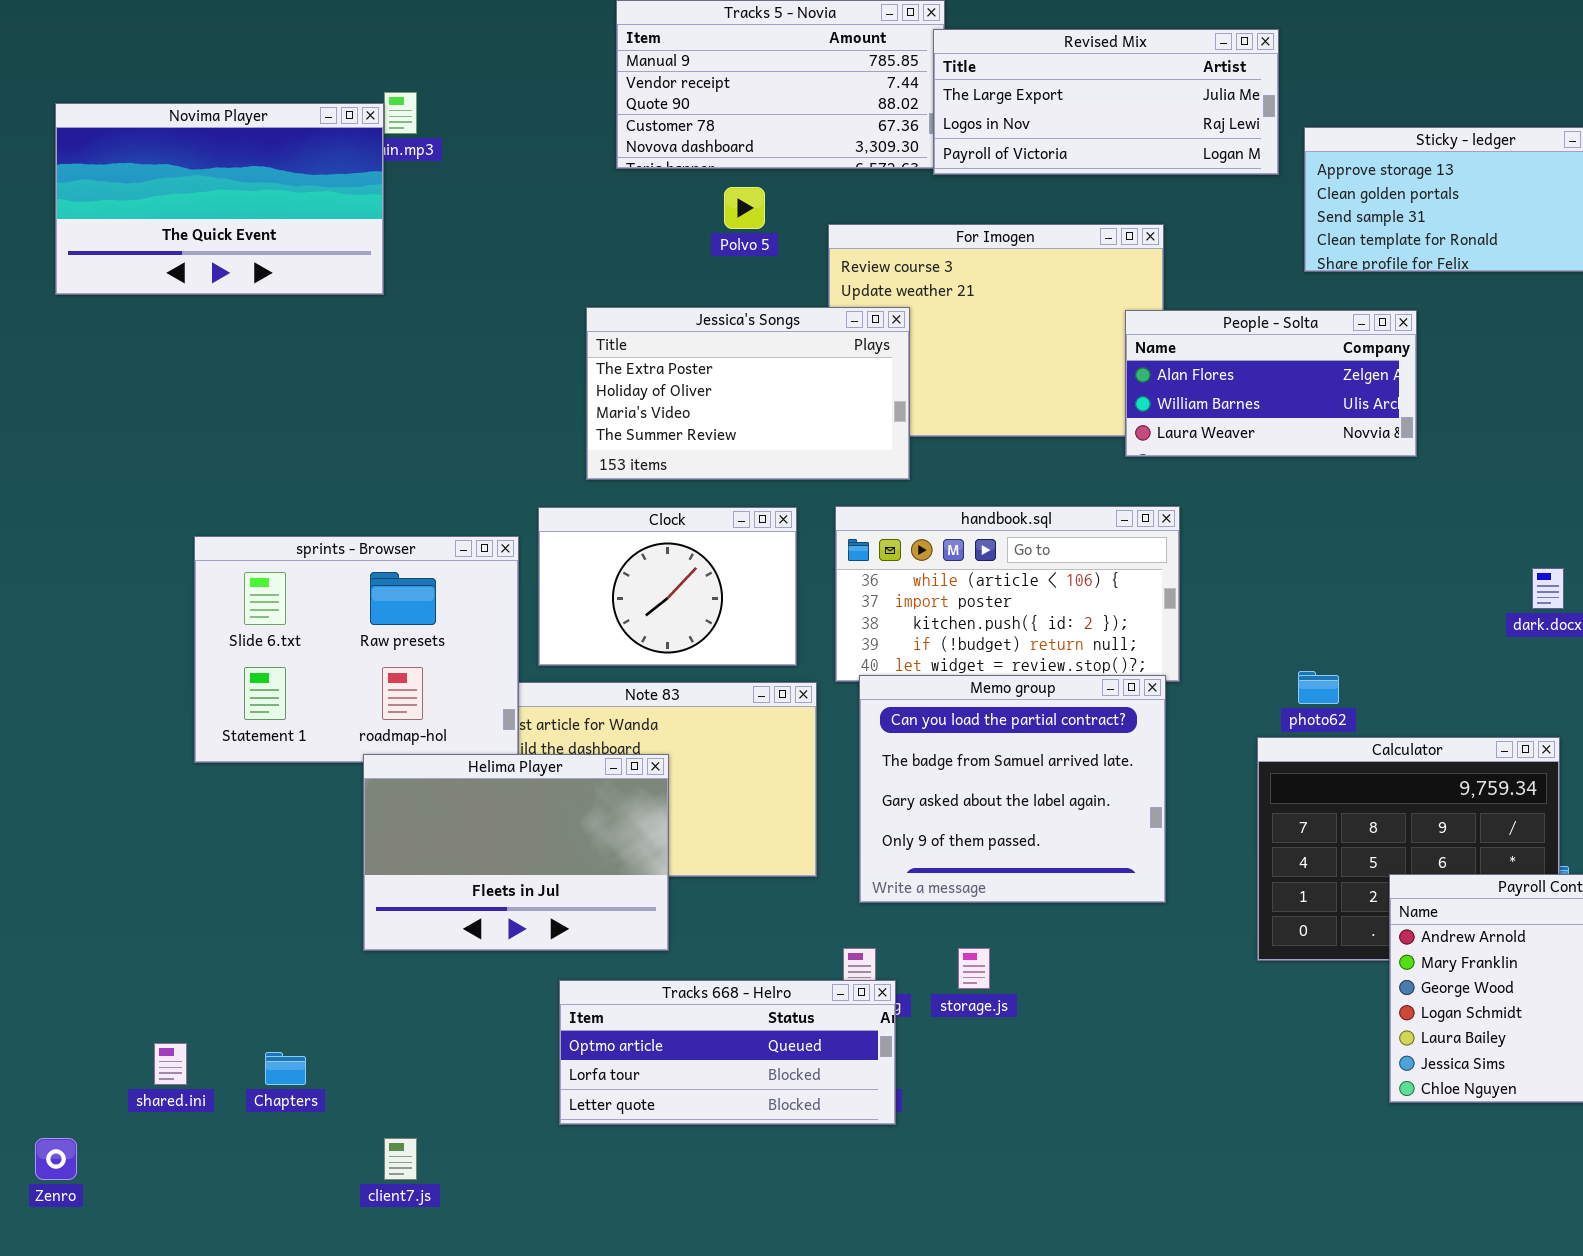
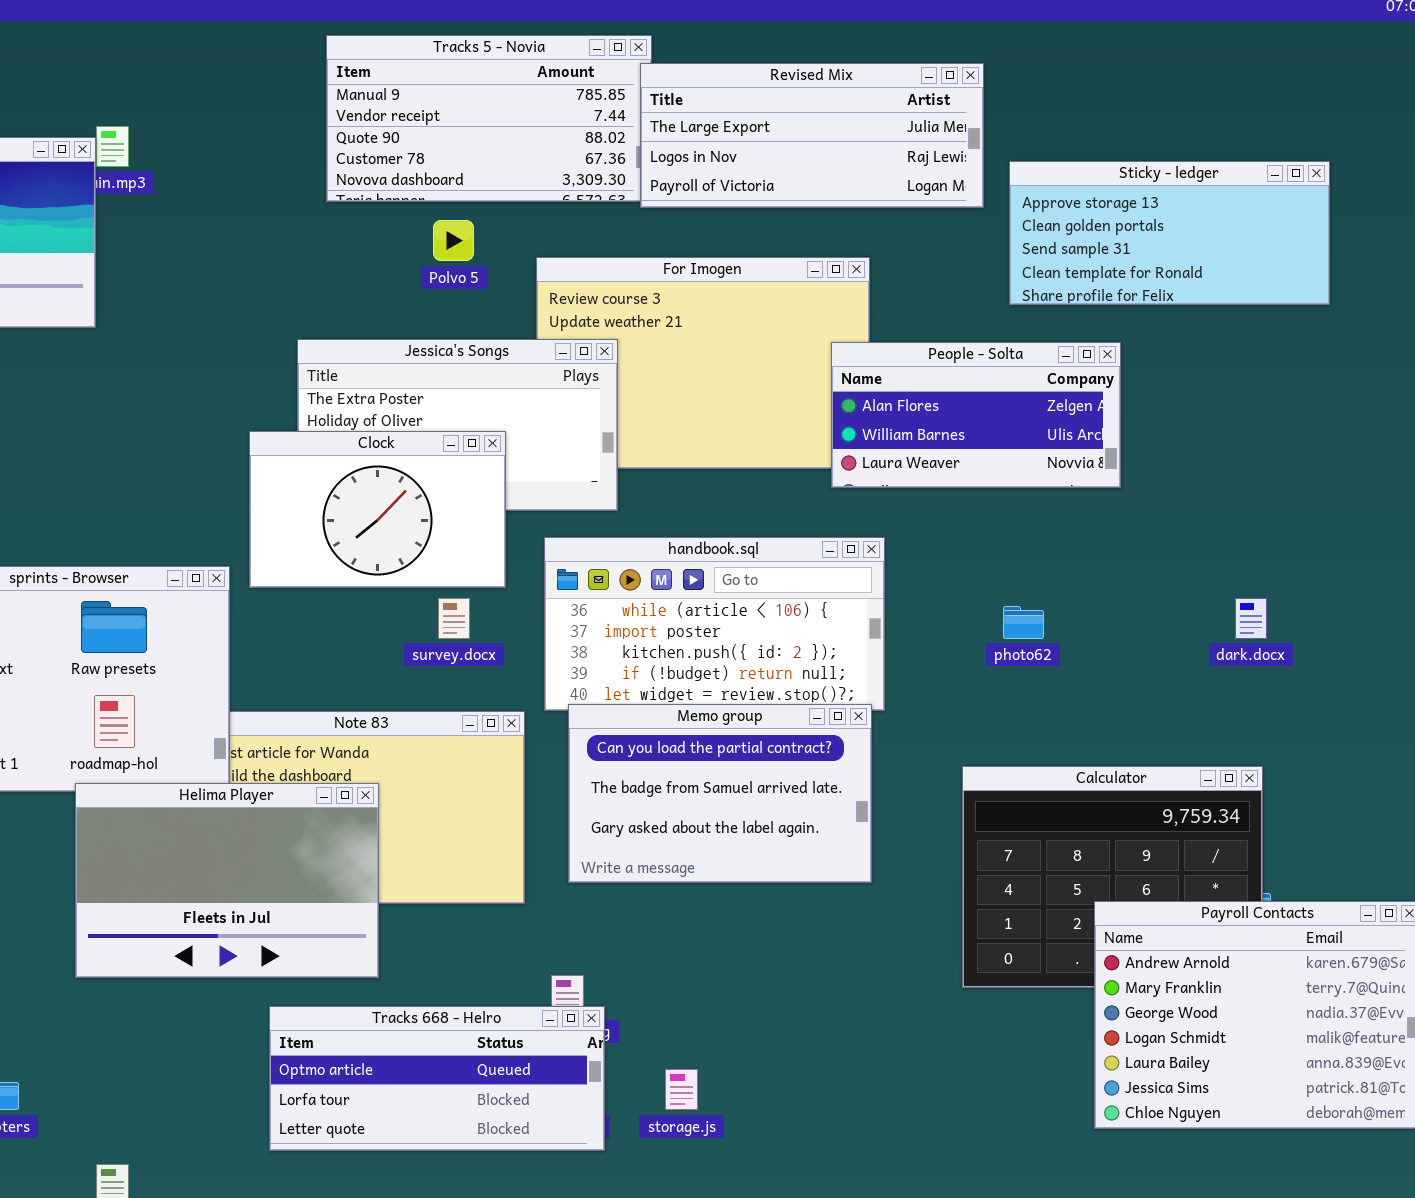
Clock: [538,507,797,666] -> [249,431,506,588], moved
photo62: [1298,671,1339,704] -> [1003,606,1044,639], moved
Memo group: [859,675,1166,903] -> [568,704,872,883], resized
storage.js: [958,948,990,989] -> [665,1069,698,1110], moved

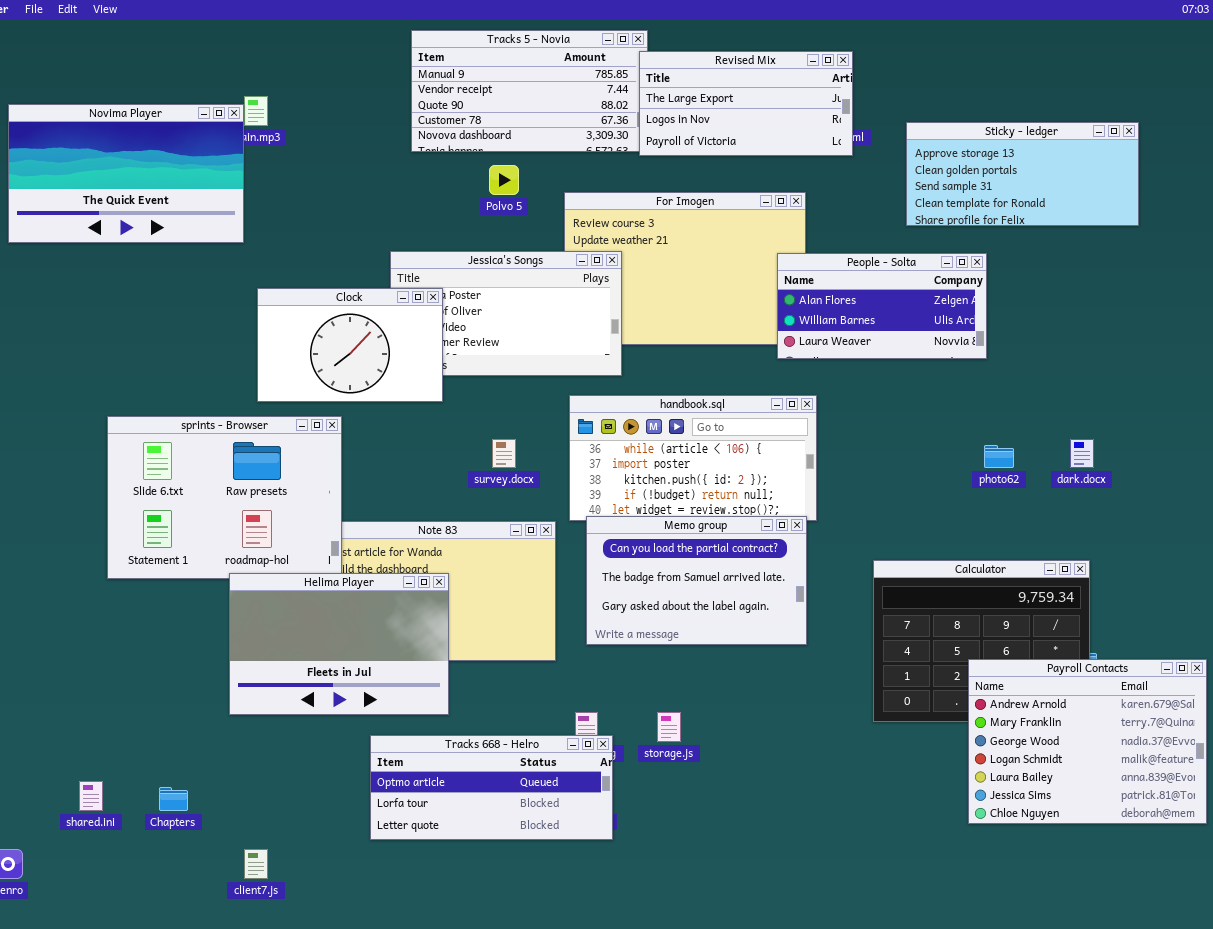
Revised Mix: [640,63,984,208] -> [639,51,853,156], resized
Clock: [249,431,506,588] -> [257,288,443,402], moved
photo62: [1003,606,1044,639] -> [984,445,1014,468], moved
storage.js: [665,1069,698,1110] -> [657,712,681,742], moved

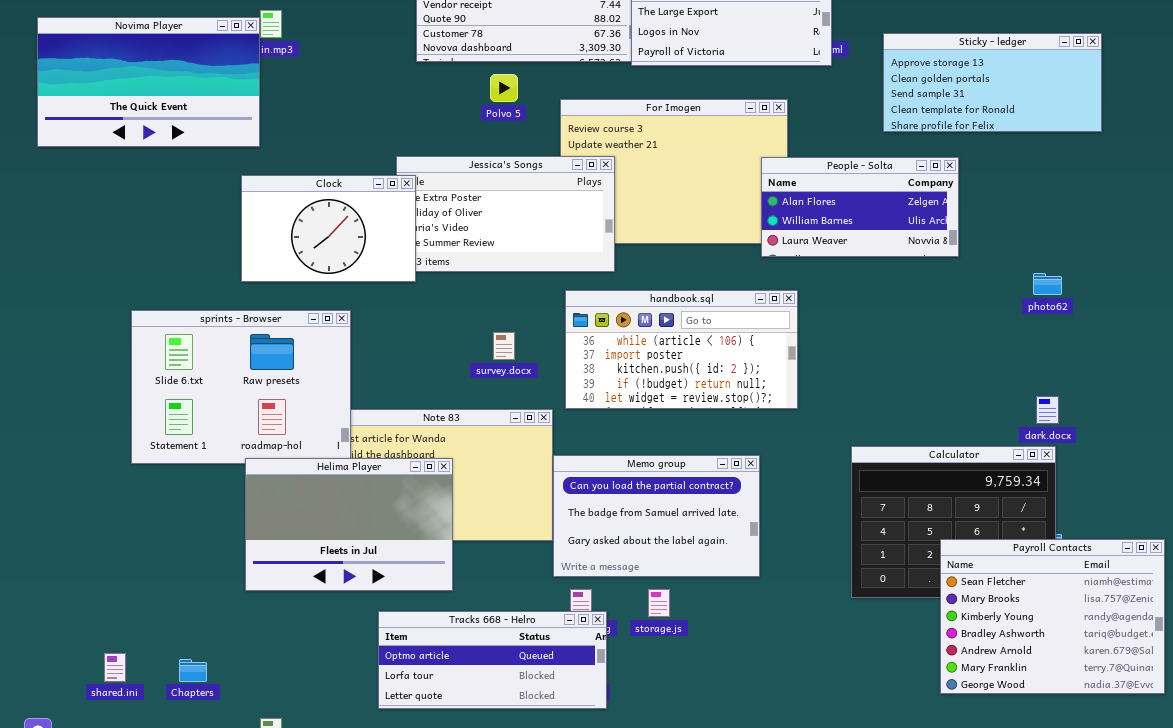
Clock: [257,288,443,402] -> [241,175,416,282], moved
dark.docx: [1070,439,1094,468] -> [1036,396,1059,424], moved
photo62: [984,445,1014,468] -> [1033,273,1062,295], moved
Memo group: [586,516,807,645] -> [553,455,760,577], moved
Payroll Contacts: [968,659,1207,824] -> [940,539,1165,694], scrolled up 4 rows

